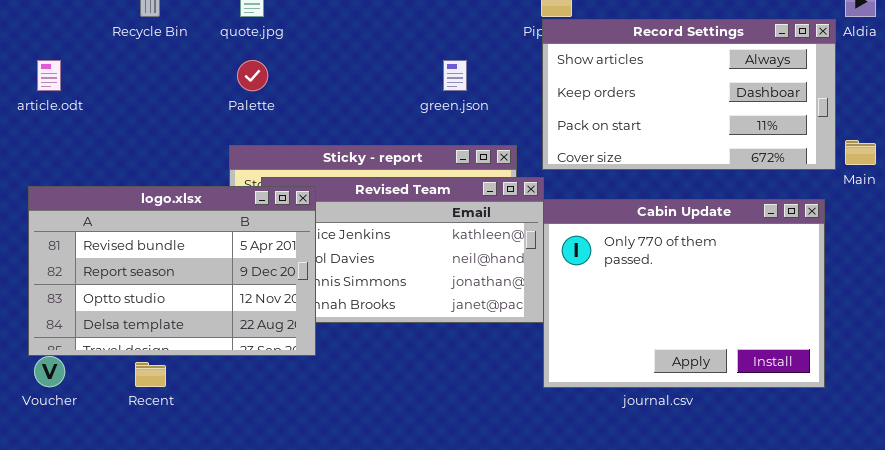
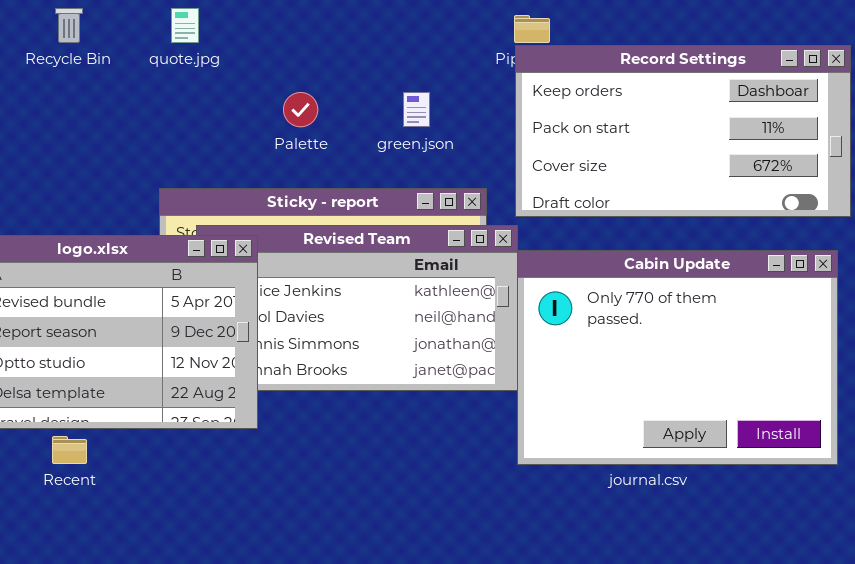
Record Settings: [542,19,836,170] -> [515,45,851,217], scrolled down 1 row
Palette: [237,60,268,91] -> [283,92,318,127], moved

